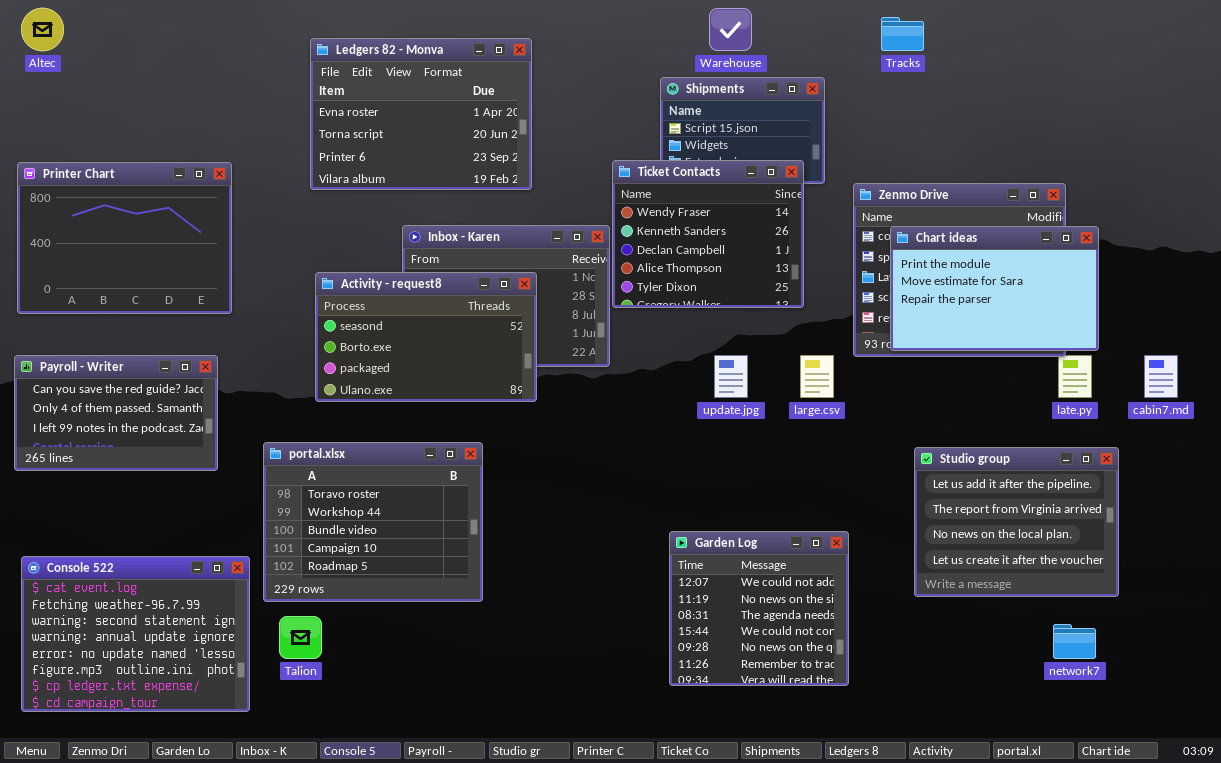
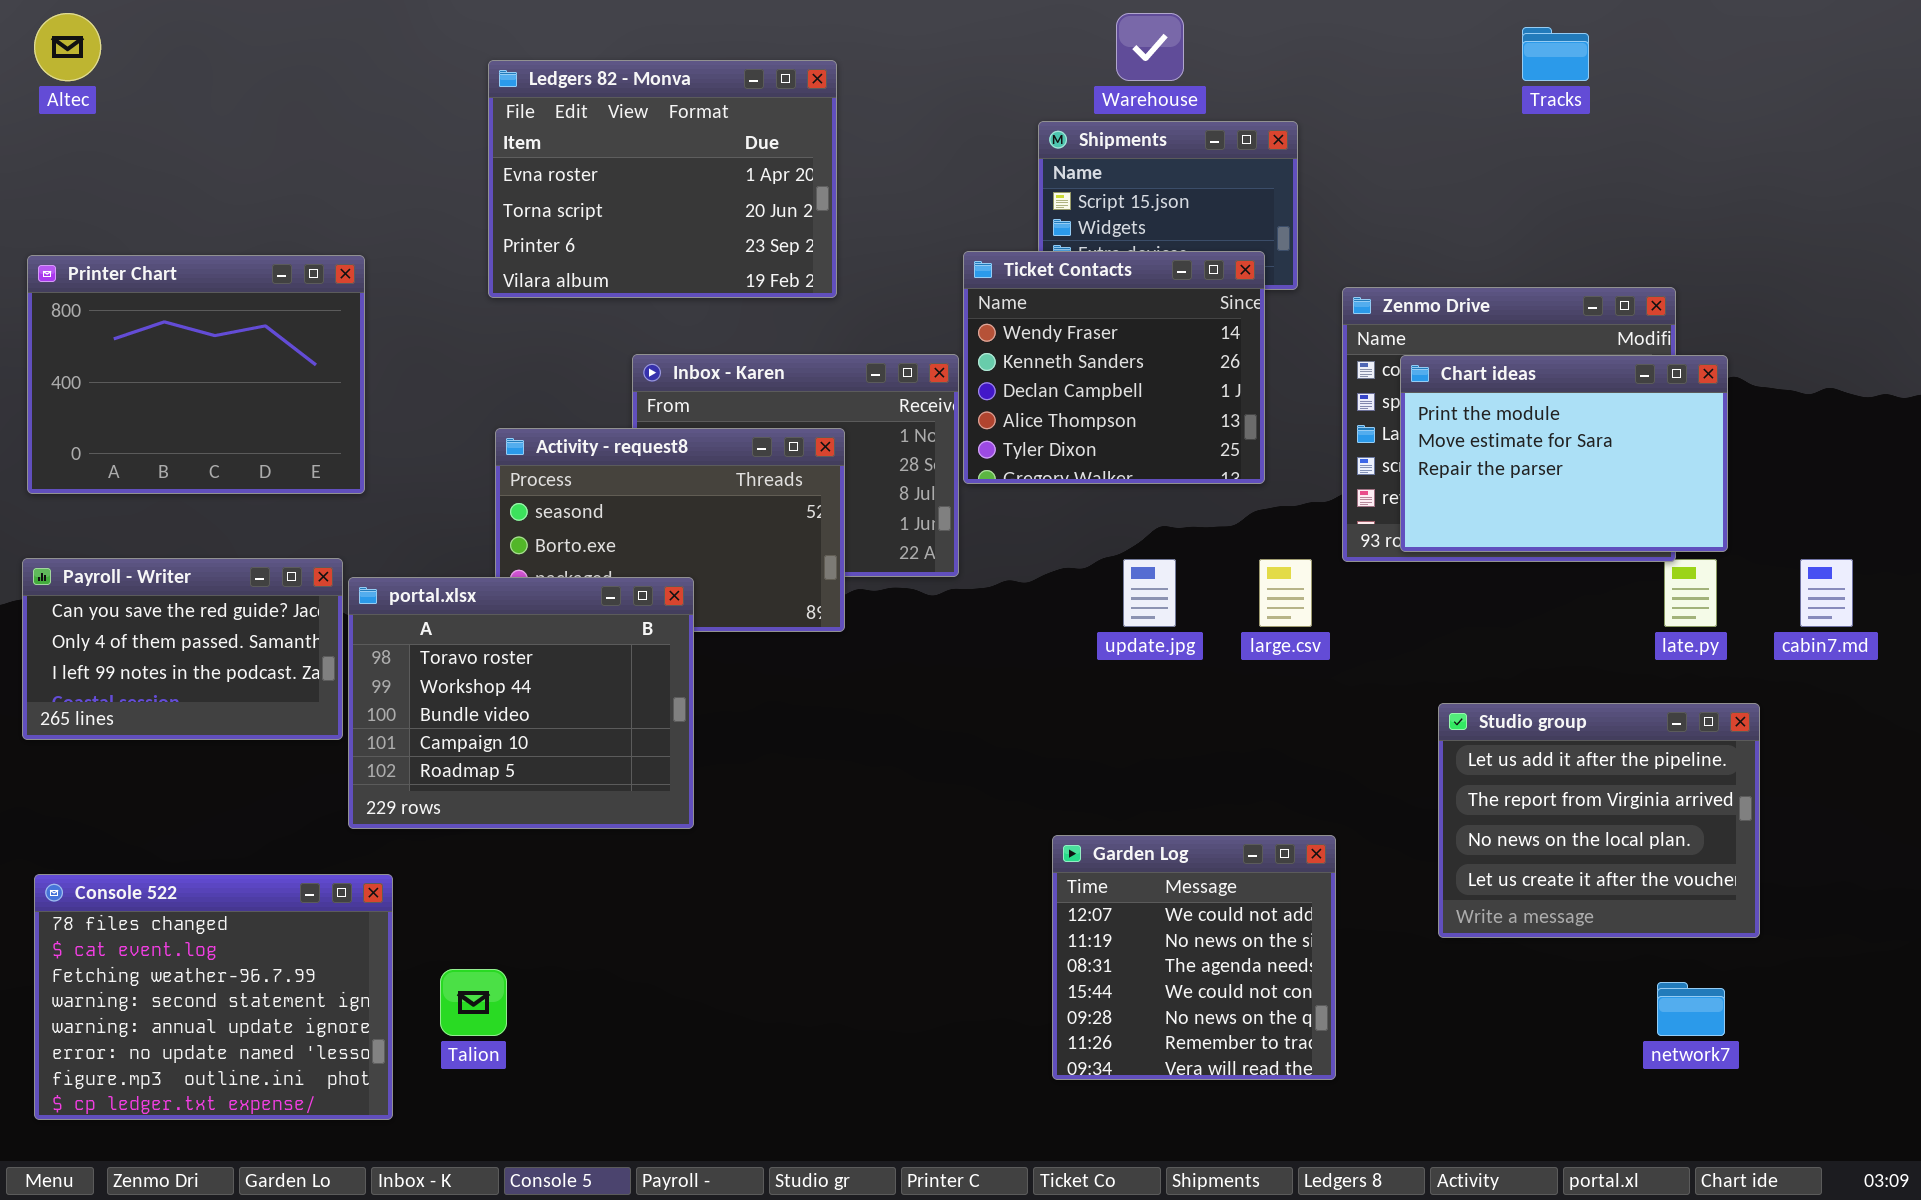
Tracks: [881,17,924,51] -> [1522,27,1589,81], moved
portal.xlsx: [263,442,483,602] -> [348,577,694,829], moved
Console 522: [21,556,250,712] -> [34,874,393,1120], scrolled up 1 row

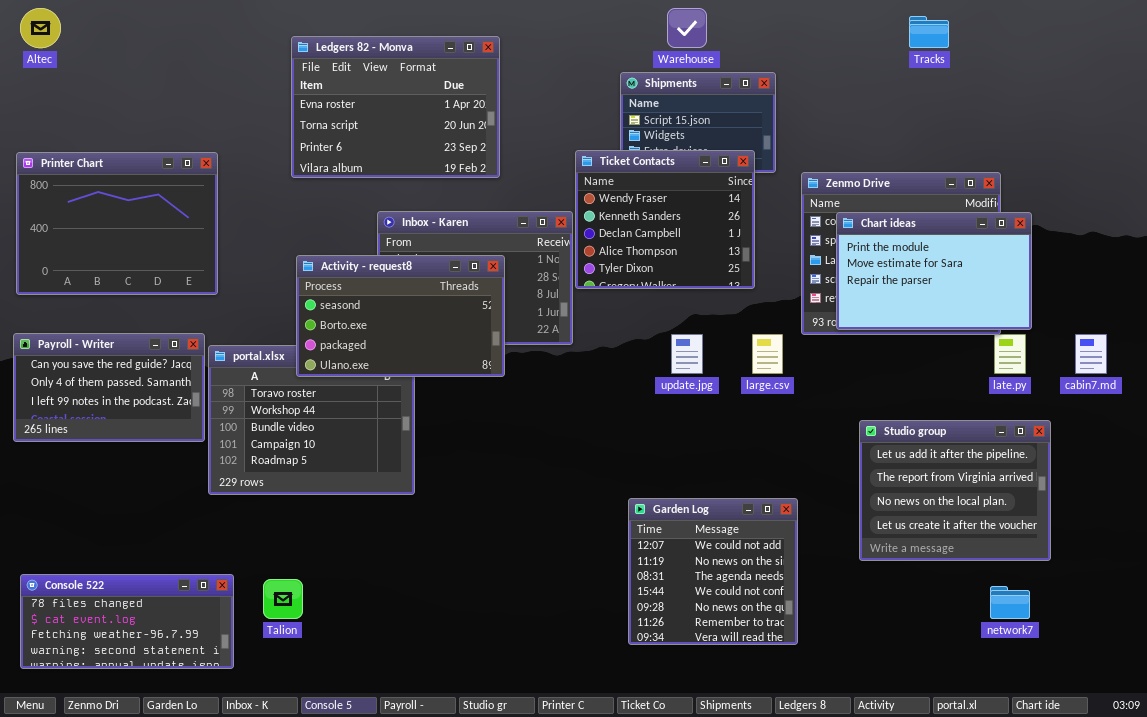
Activity - request8: [495,428,845,632] -> [296,255,505,377], raised
Console 522: [34,874,393,1120] -> [20,574,234,669], resized

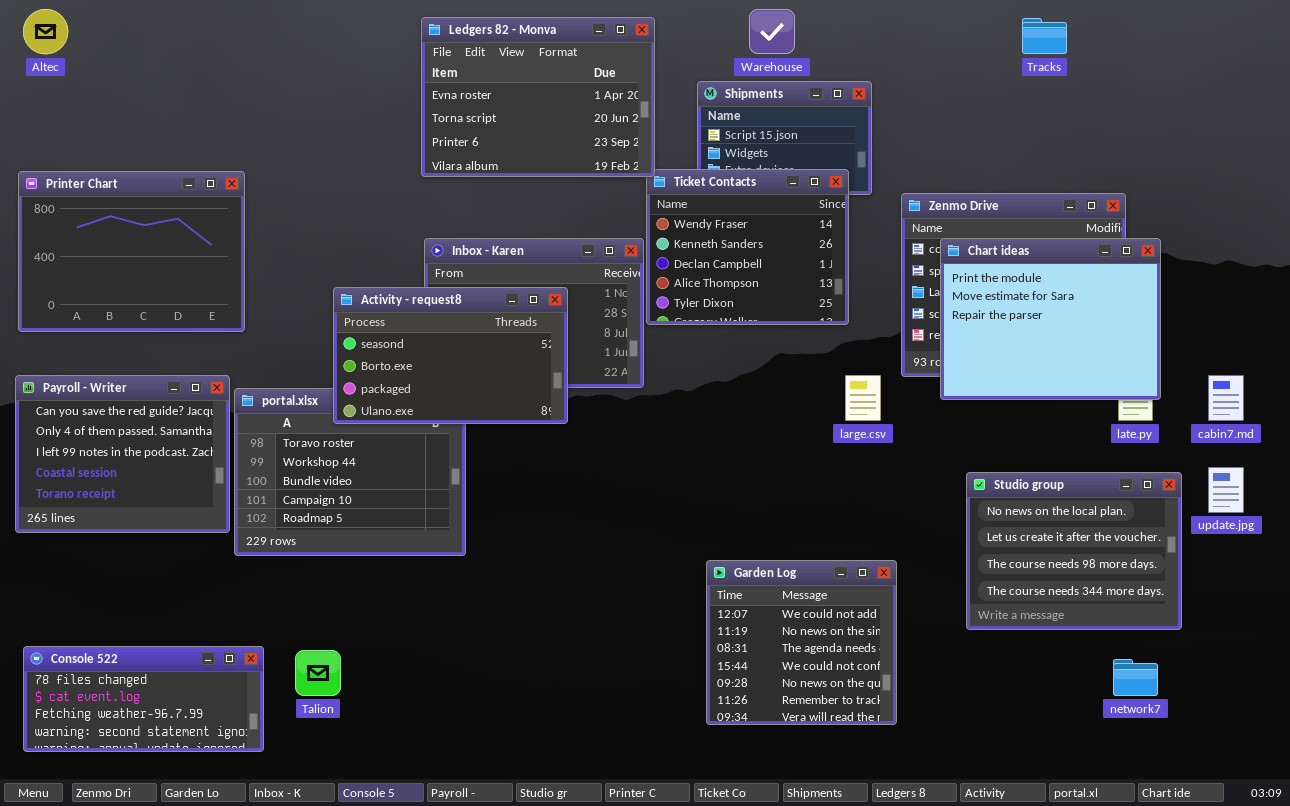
Ledgers 82 - Monva: [291,36,500,178] -> [421,17,655,177], moved
Chart ideas: [836,212,1032,330] -> [940,238,1161,400], resized
Payroll - Writer: [13,333,205,442] -> [15,375,230,533], resized
update.jpg: [671,334,703,374] -> [1208,467,1244,513], moved
Studio group: [859,420,1051,561] -> [966,472,1182,630], scrolled down 2 rows

